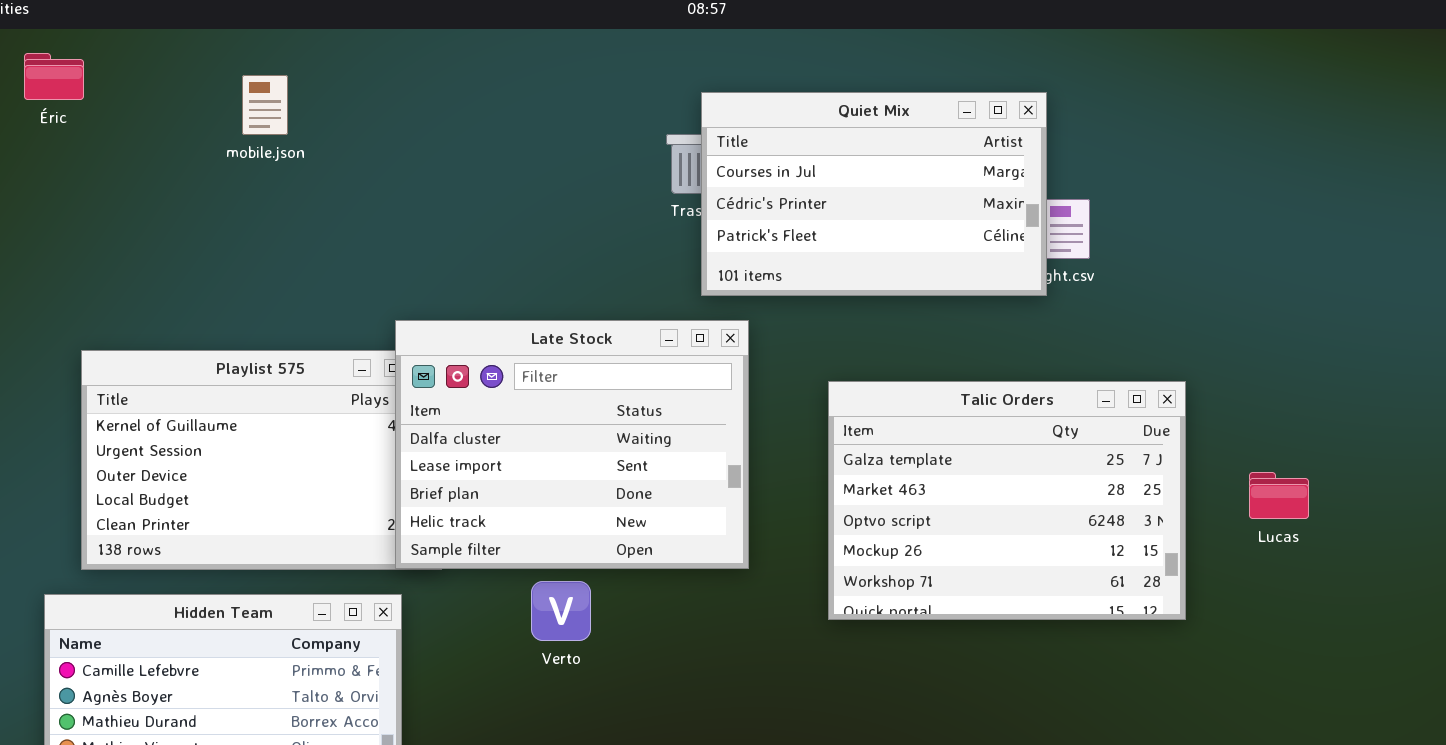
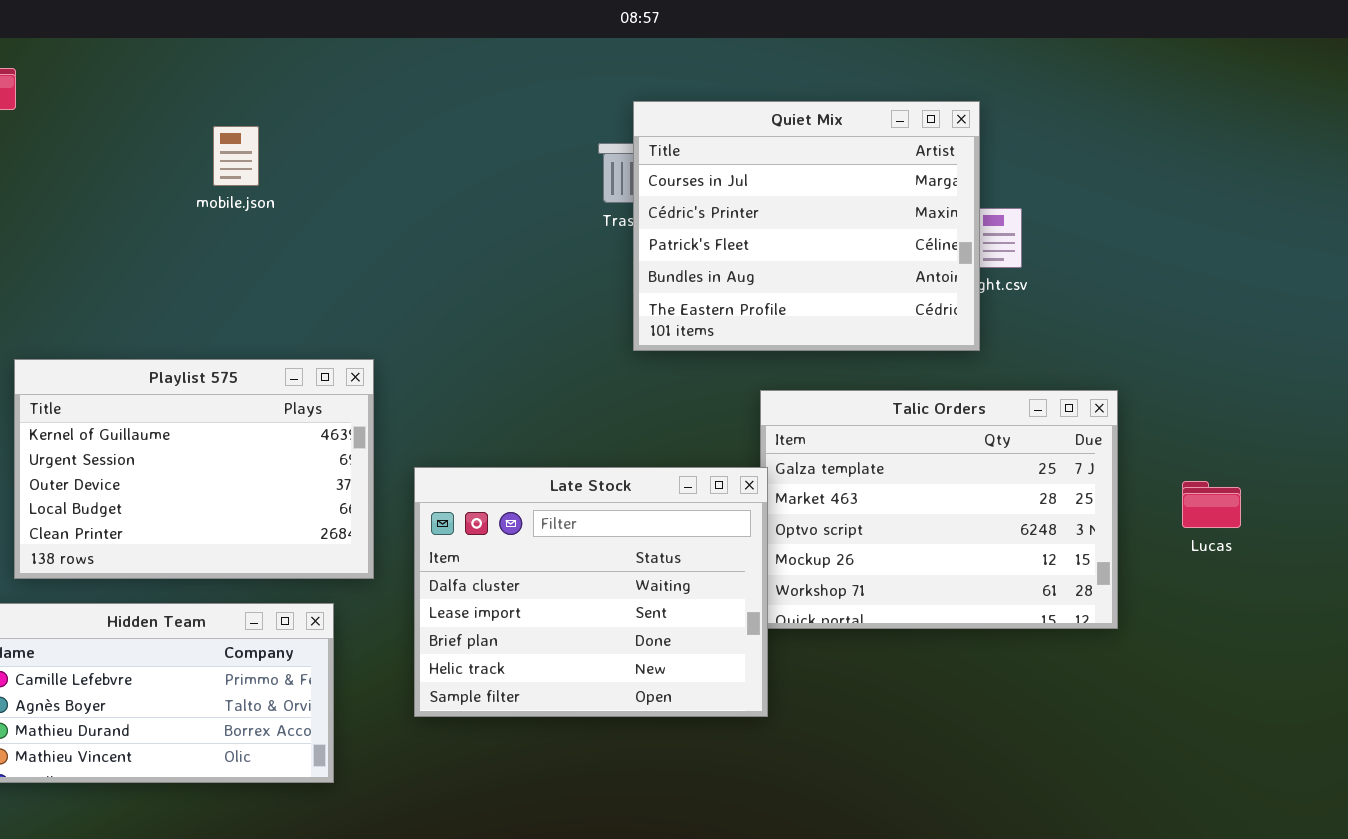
mobile.json: [242,75,288,135] -> [213,126,259,186], moved
Quiet Mix: [701,92,1047,296] -> [633,101,980,351], resized
Late Stock: [395,320,749,569] -> [414,467,768,717], moved

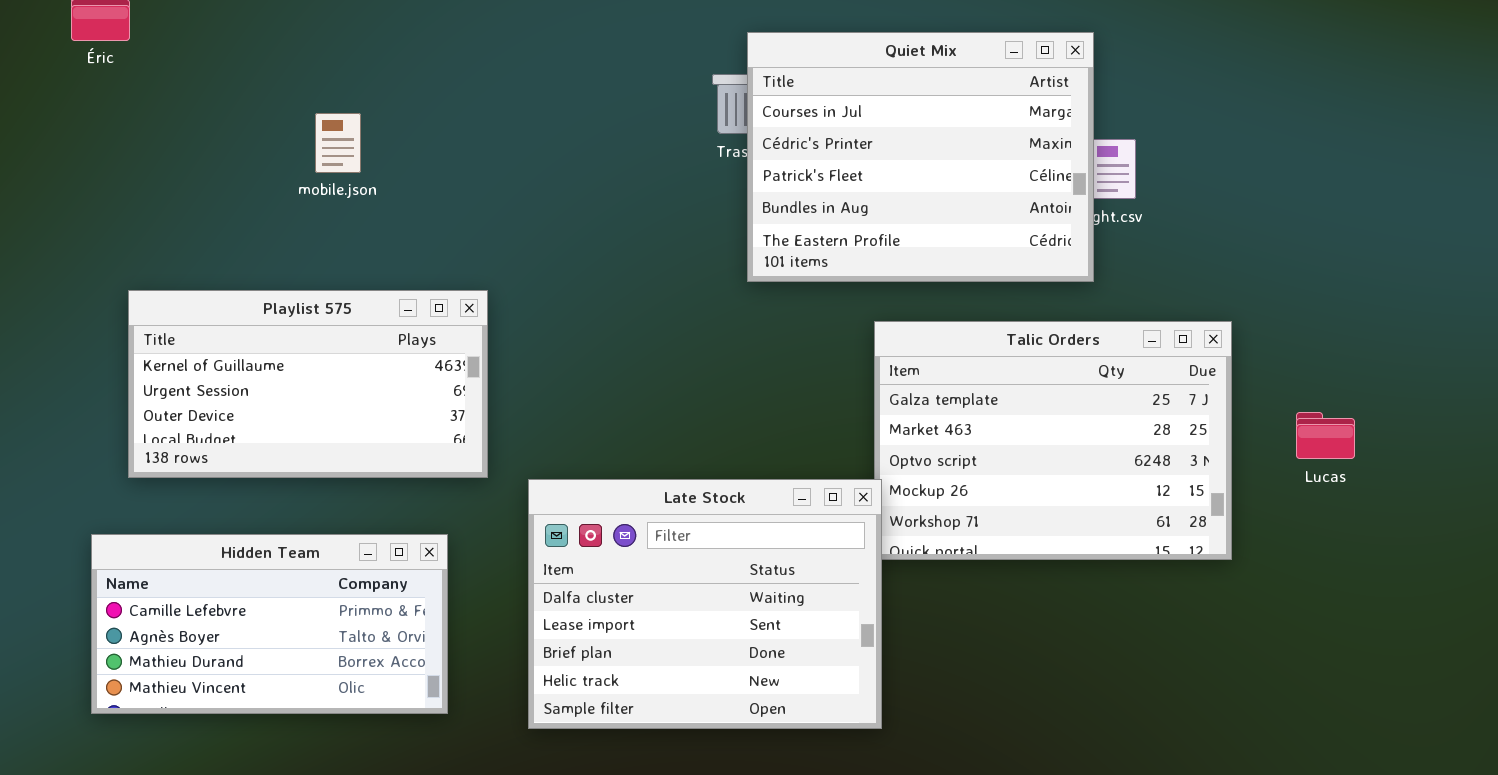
mobile.json: [213,126,259,186] -> [315,113,361,173], moved
Playlist 575: [14,359,374,579] -> [128,290,488,478], resized
Late Stock: [414,467,768,717] -> [528,479,882,729], moved

